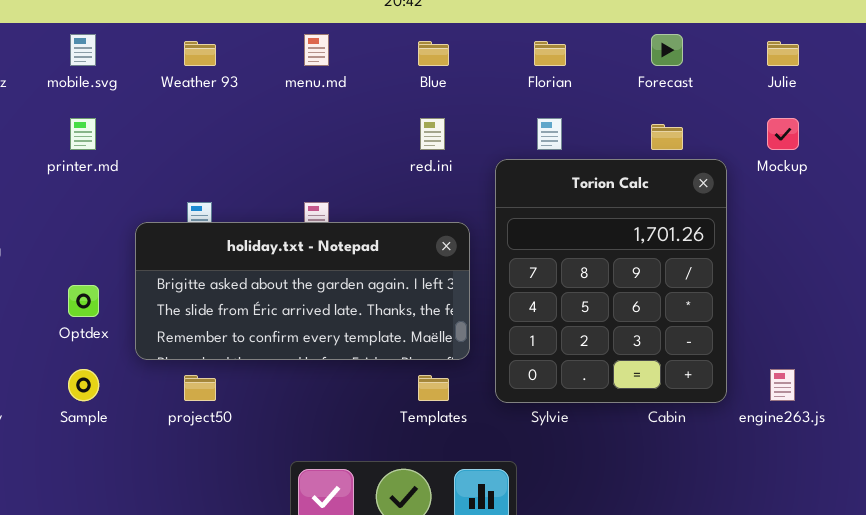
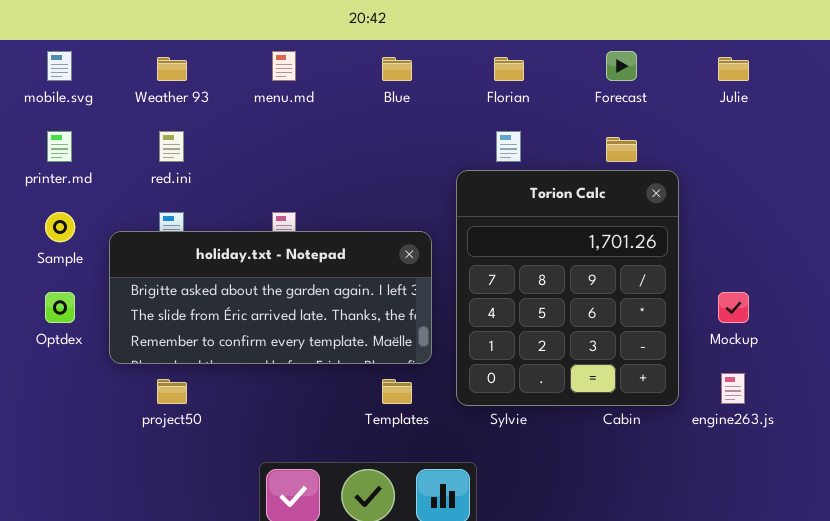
red.ini: [420,118,445,150] -> [159,131,184,162], moved
Mockup: [767,118,799,150] -> [718,292,749,323], moved
Sample: [68,369,99,401] -> [45,212,75,242], moved

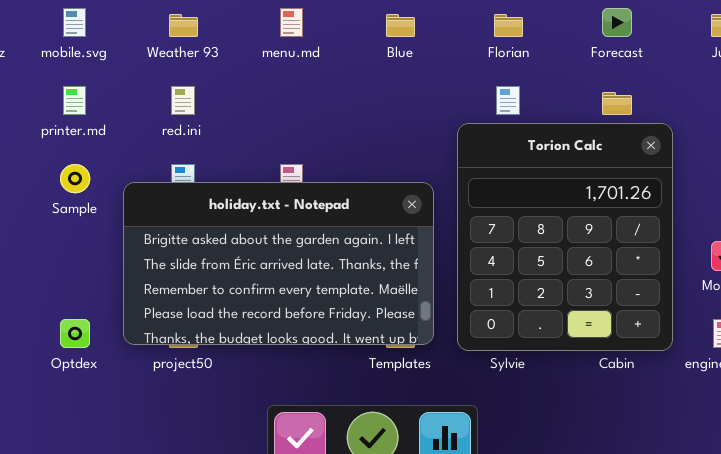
holiday.txt - Notepad: [109,231,432,364] -> [123,182,434,345], resized
Optdex: [45,292,75,323] -> [60,319,90,348], moved

